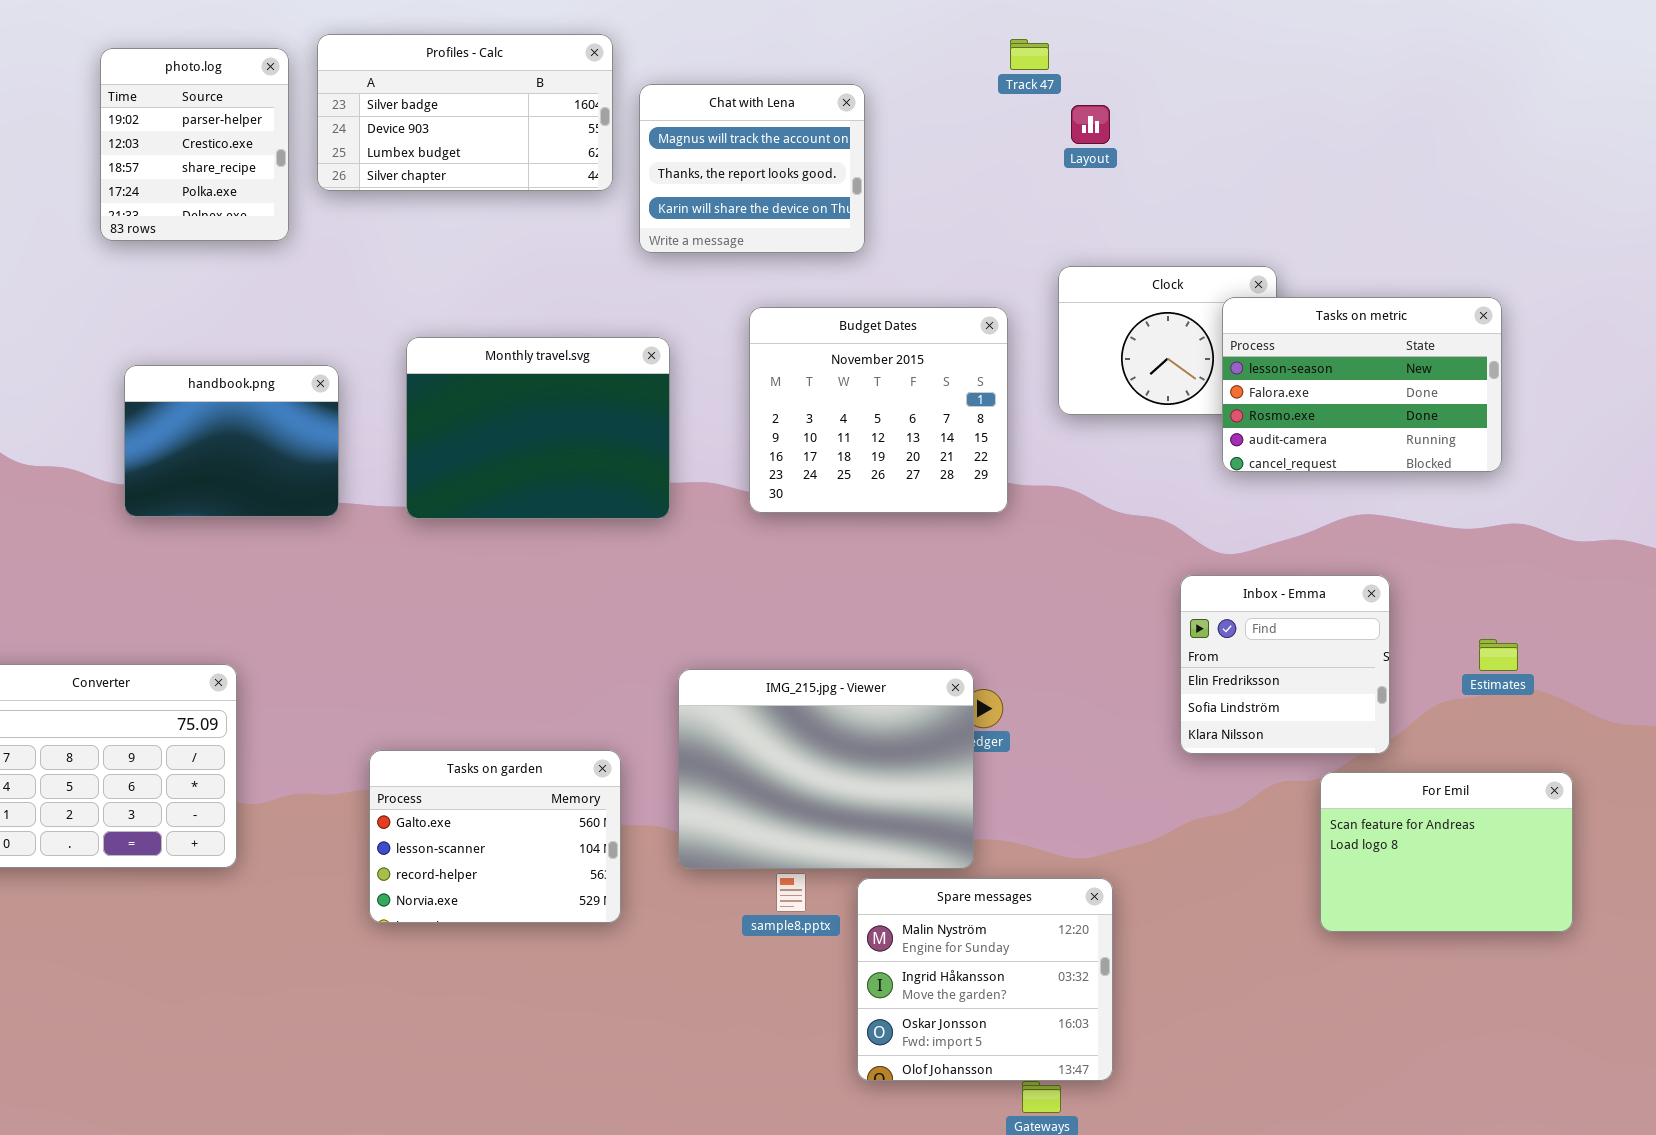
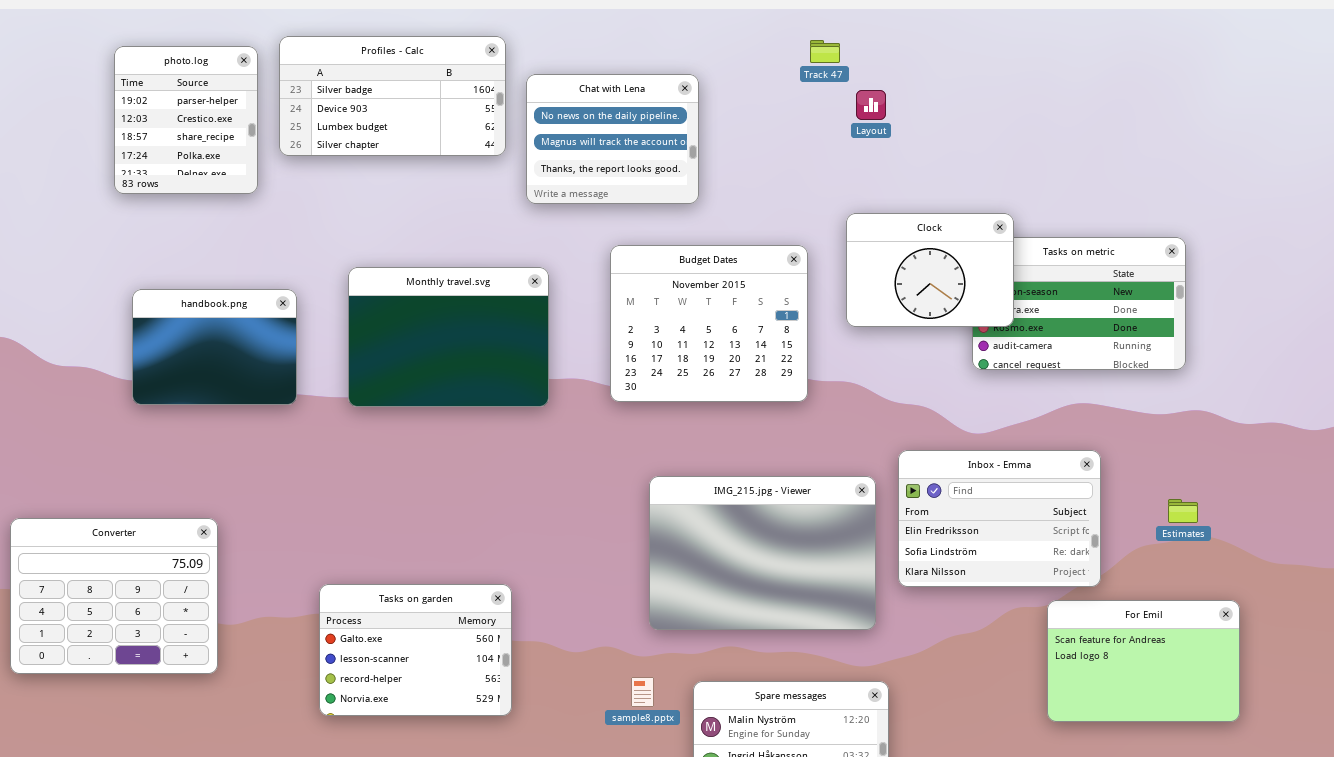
Chat with Lena: [639,84,865,253] -> [526,74,699,204], scrolled up 1 row
Clock: [1058,266,1277,415] -> [846,213,1014,327], raised
Inbox - Emma: [1180,575,1390,754] -> [898,450,1101,587], resized
IMG_215.jpg - Viewer: [678,669,974,869] -> [649,476,876,630], moved

